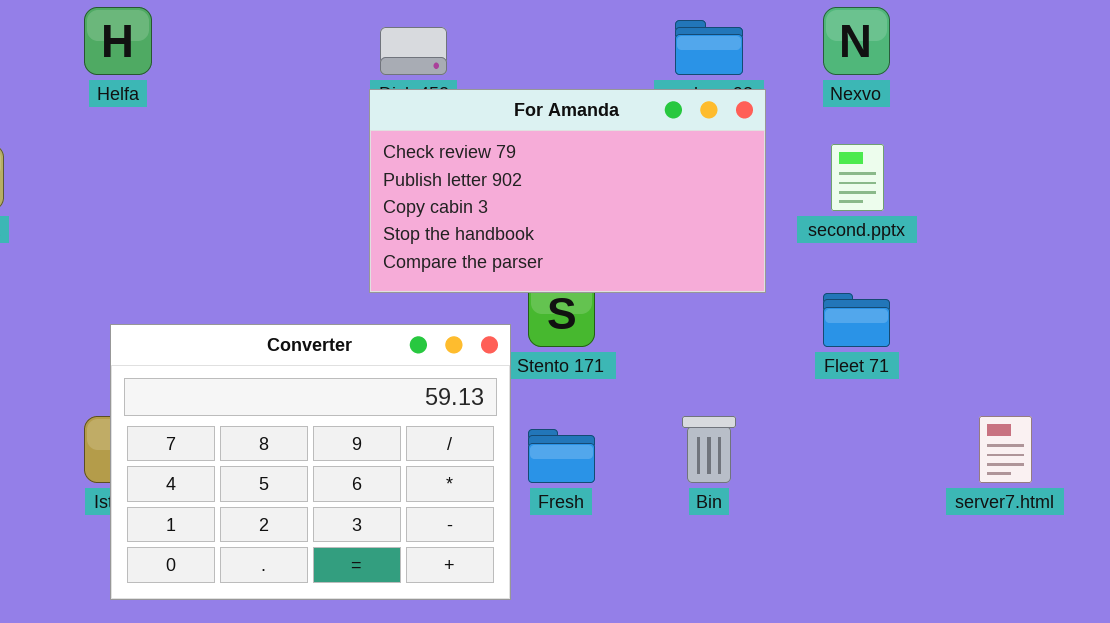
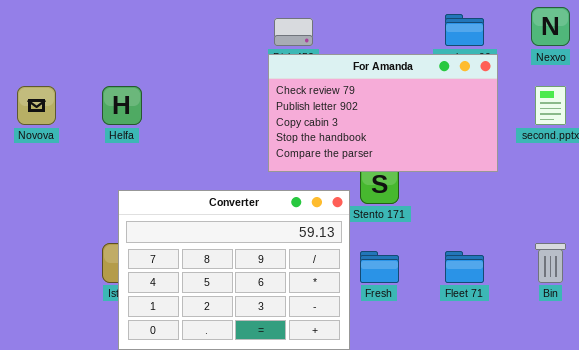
Helfa: [84,7,152,75] -> [102,86,142,125], moved
Fleet 71: [823,293,890,347] -> [445,251,484,283], moved
Bin: [682,416,736,483] -> [535,243,566,283], moved

